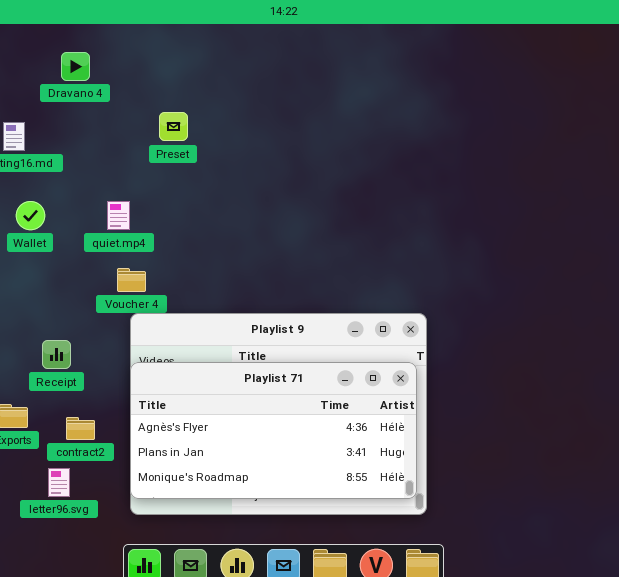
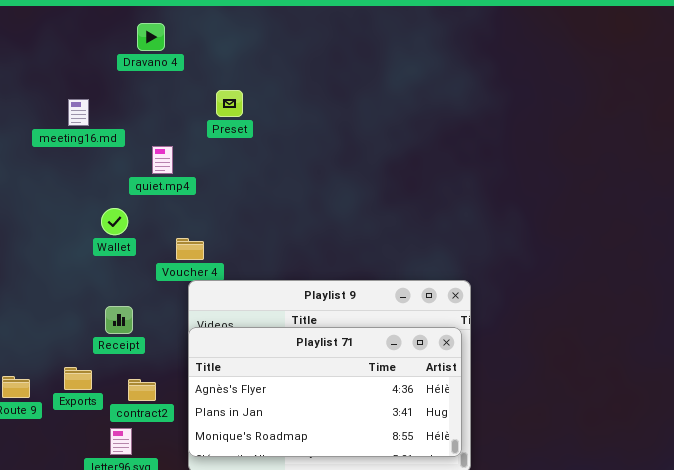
Dravano 4: [61,52,90,81] -> [137,23,165,51], moved
Wallet: [16,201,45,230] -> [101,208,128,235], moved
quiet.mp4: [107,201,130,230] -> [152,146,173,174], moved

